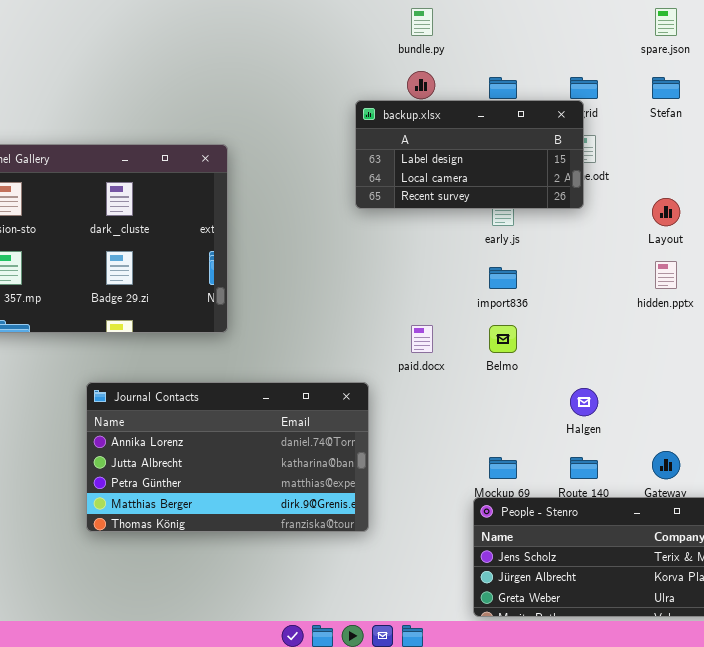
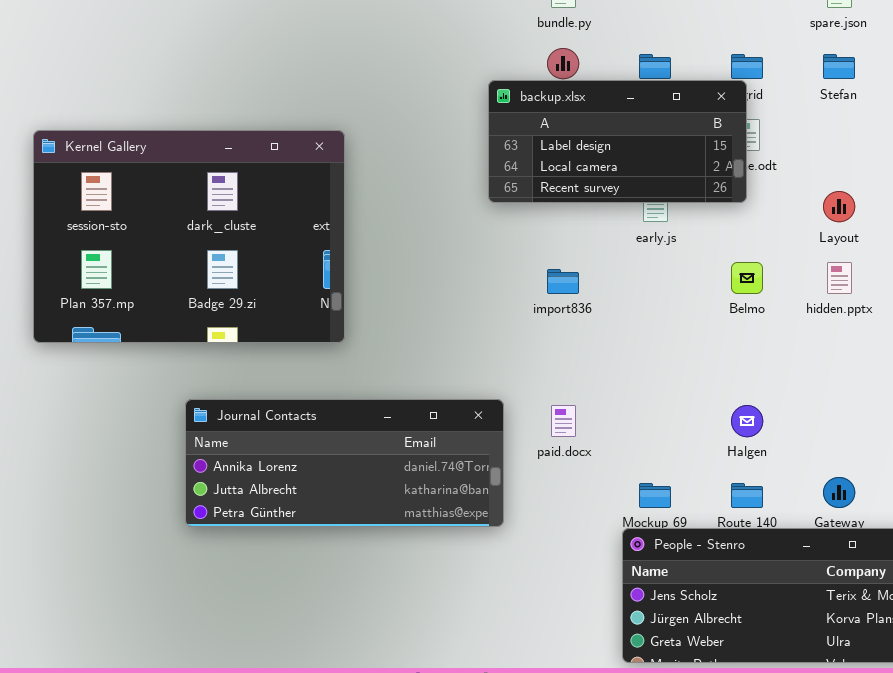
import836: [489,267,517,289] -> [547,269,579,294], moved
paid.docx: [411,325,433,353] -> [551,405,576,437], moved
Belmo: [489,325,517,353] -> [731,262,763,294], moved
Journal Contacts: [86,382,369,532] -> [185,399,504,527], resized

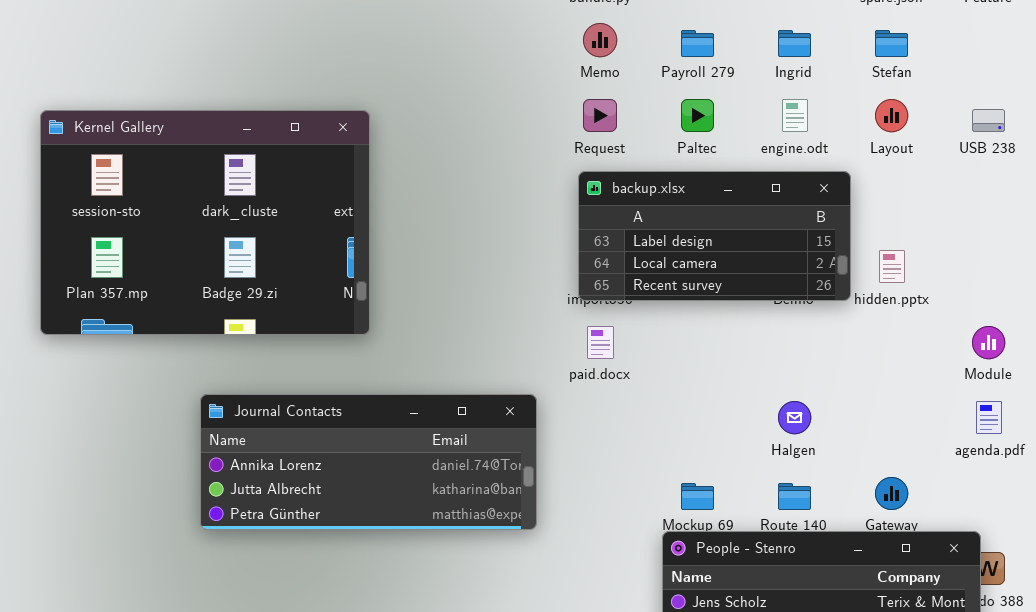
backup.xlsx: [488,80,747,203] -> [578,171,851,301], moved
Layout: [823,191,855,222] -> [875,99,908,132], moved
paid.docx: [551,405,576,437] -> [587,326,614,359], moved

